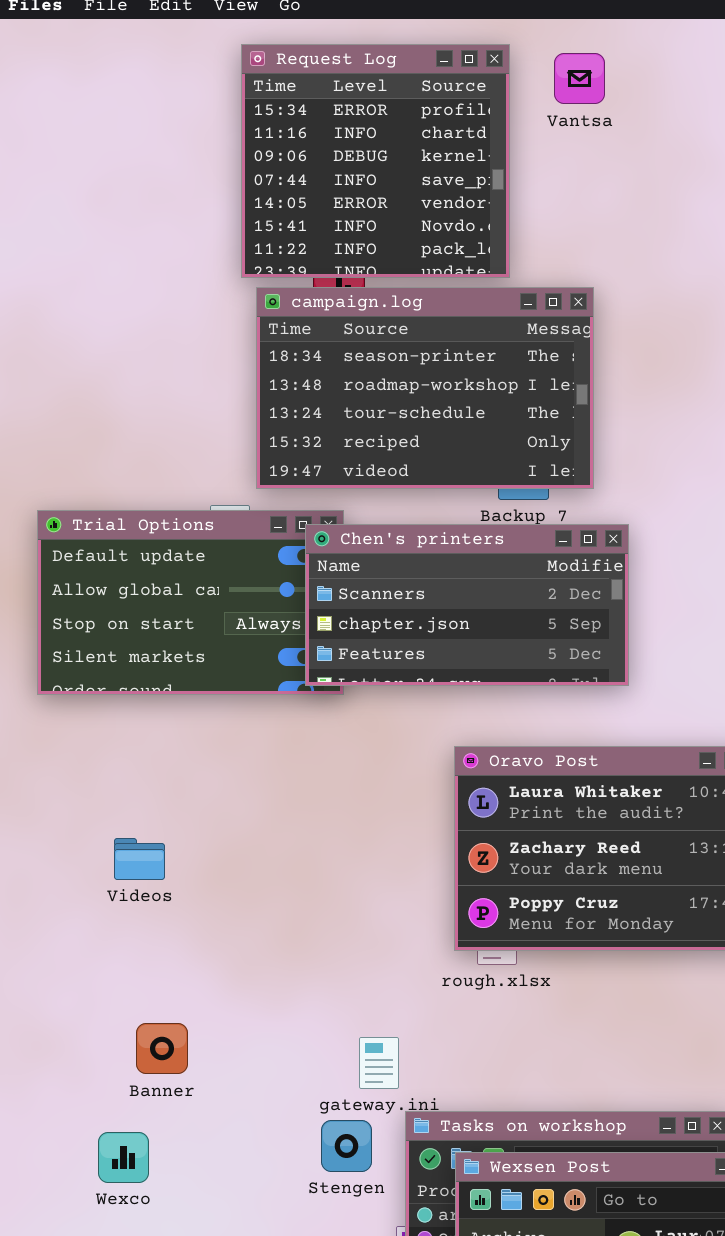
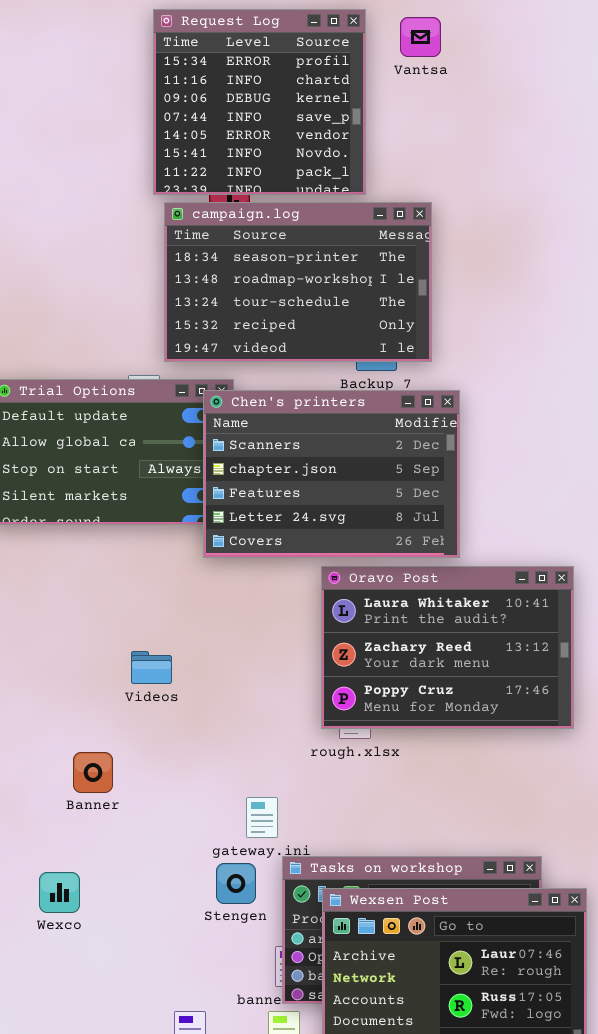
Chen's printers: [305,524,629,686] -> [203,390,460,558], resized
Videos: [114,838,165,880] -> [131,651,172,684], moved
Banner: [136,1023,188,1074] -> [73,752,113,793], moved

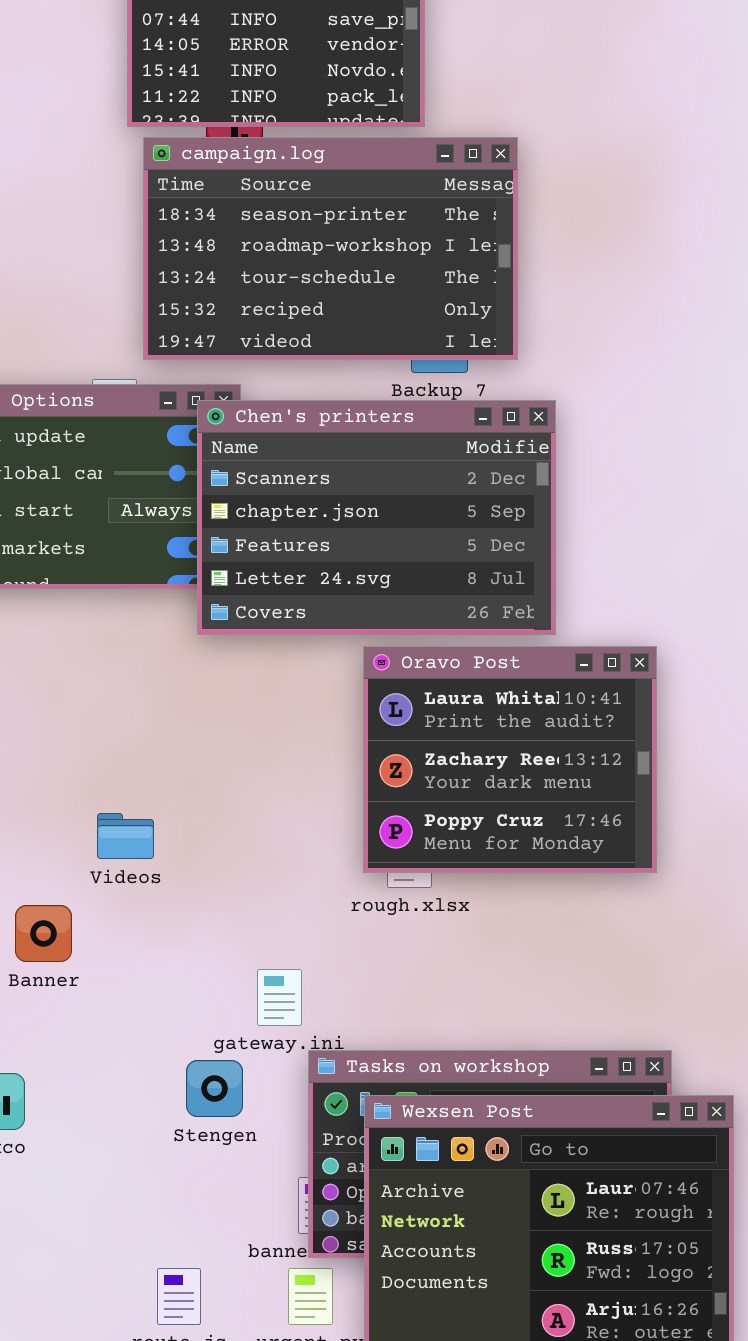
Oravo Post: [321,566,574,729] -> [363,646,657,873], resized
Videos: [131,651,172,684] -> [97,813,154,859], moved
Stengen: [216,863,256,904] -> [186,1060,243,1117], moved

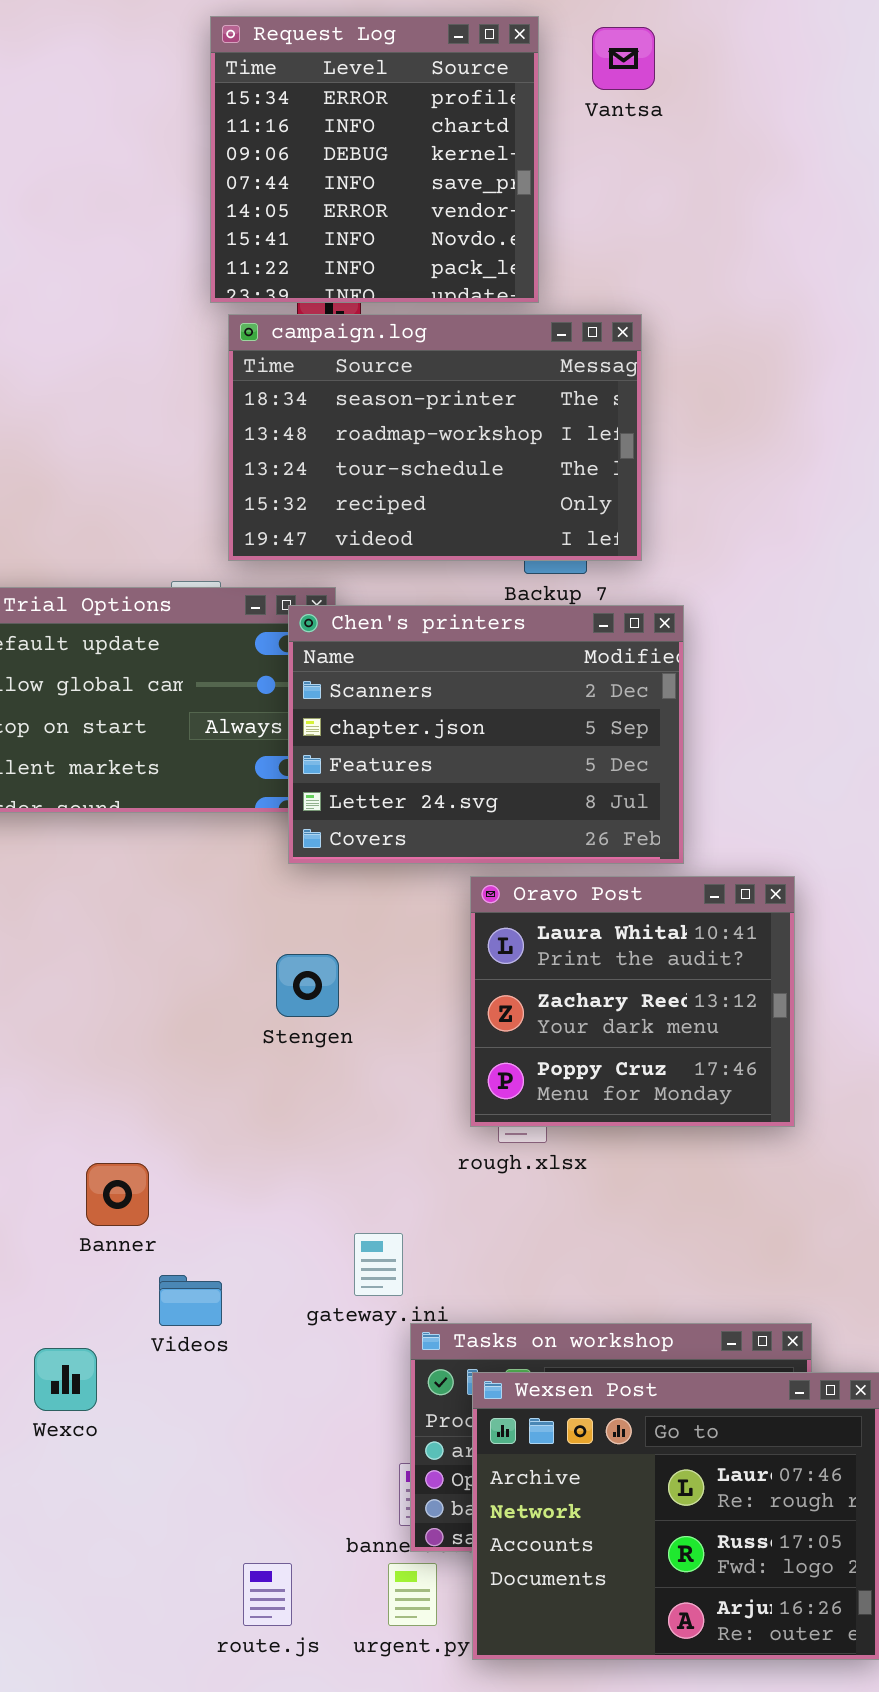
Videos: [97,813,154,859] -> [159,1275,222,1326], moved
Stengen: [186,1060,243,1117] -> [276,954,339,1017], moved

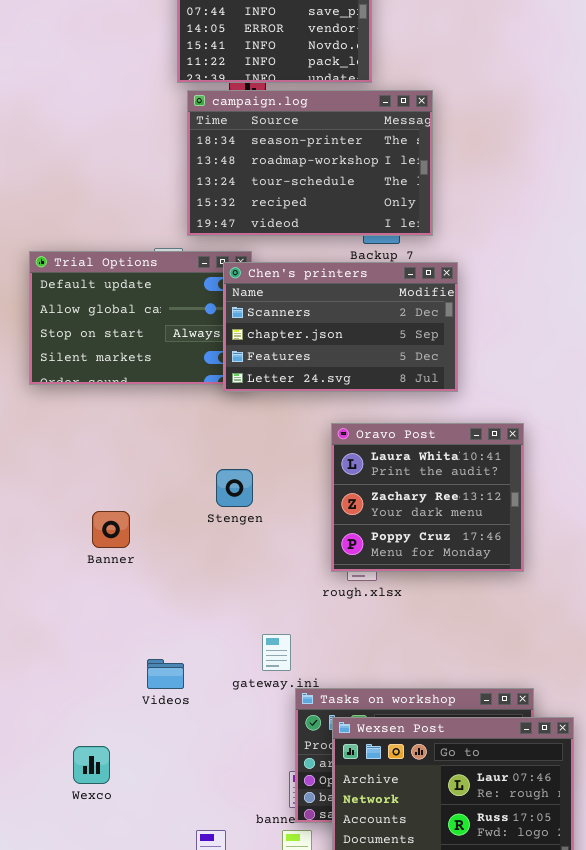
Chen's printers: [288,605,684,864] -> [223,262,458,392], resized
Banner: [86,1163,149,1226] -> [92,511,130,548], moved
Wexco: [34,1348,97,1411] -> [73,746,110,784], moved

